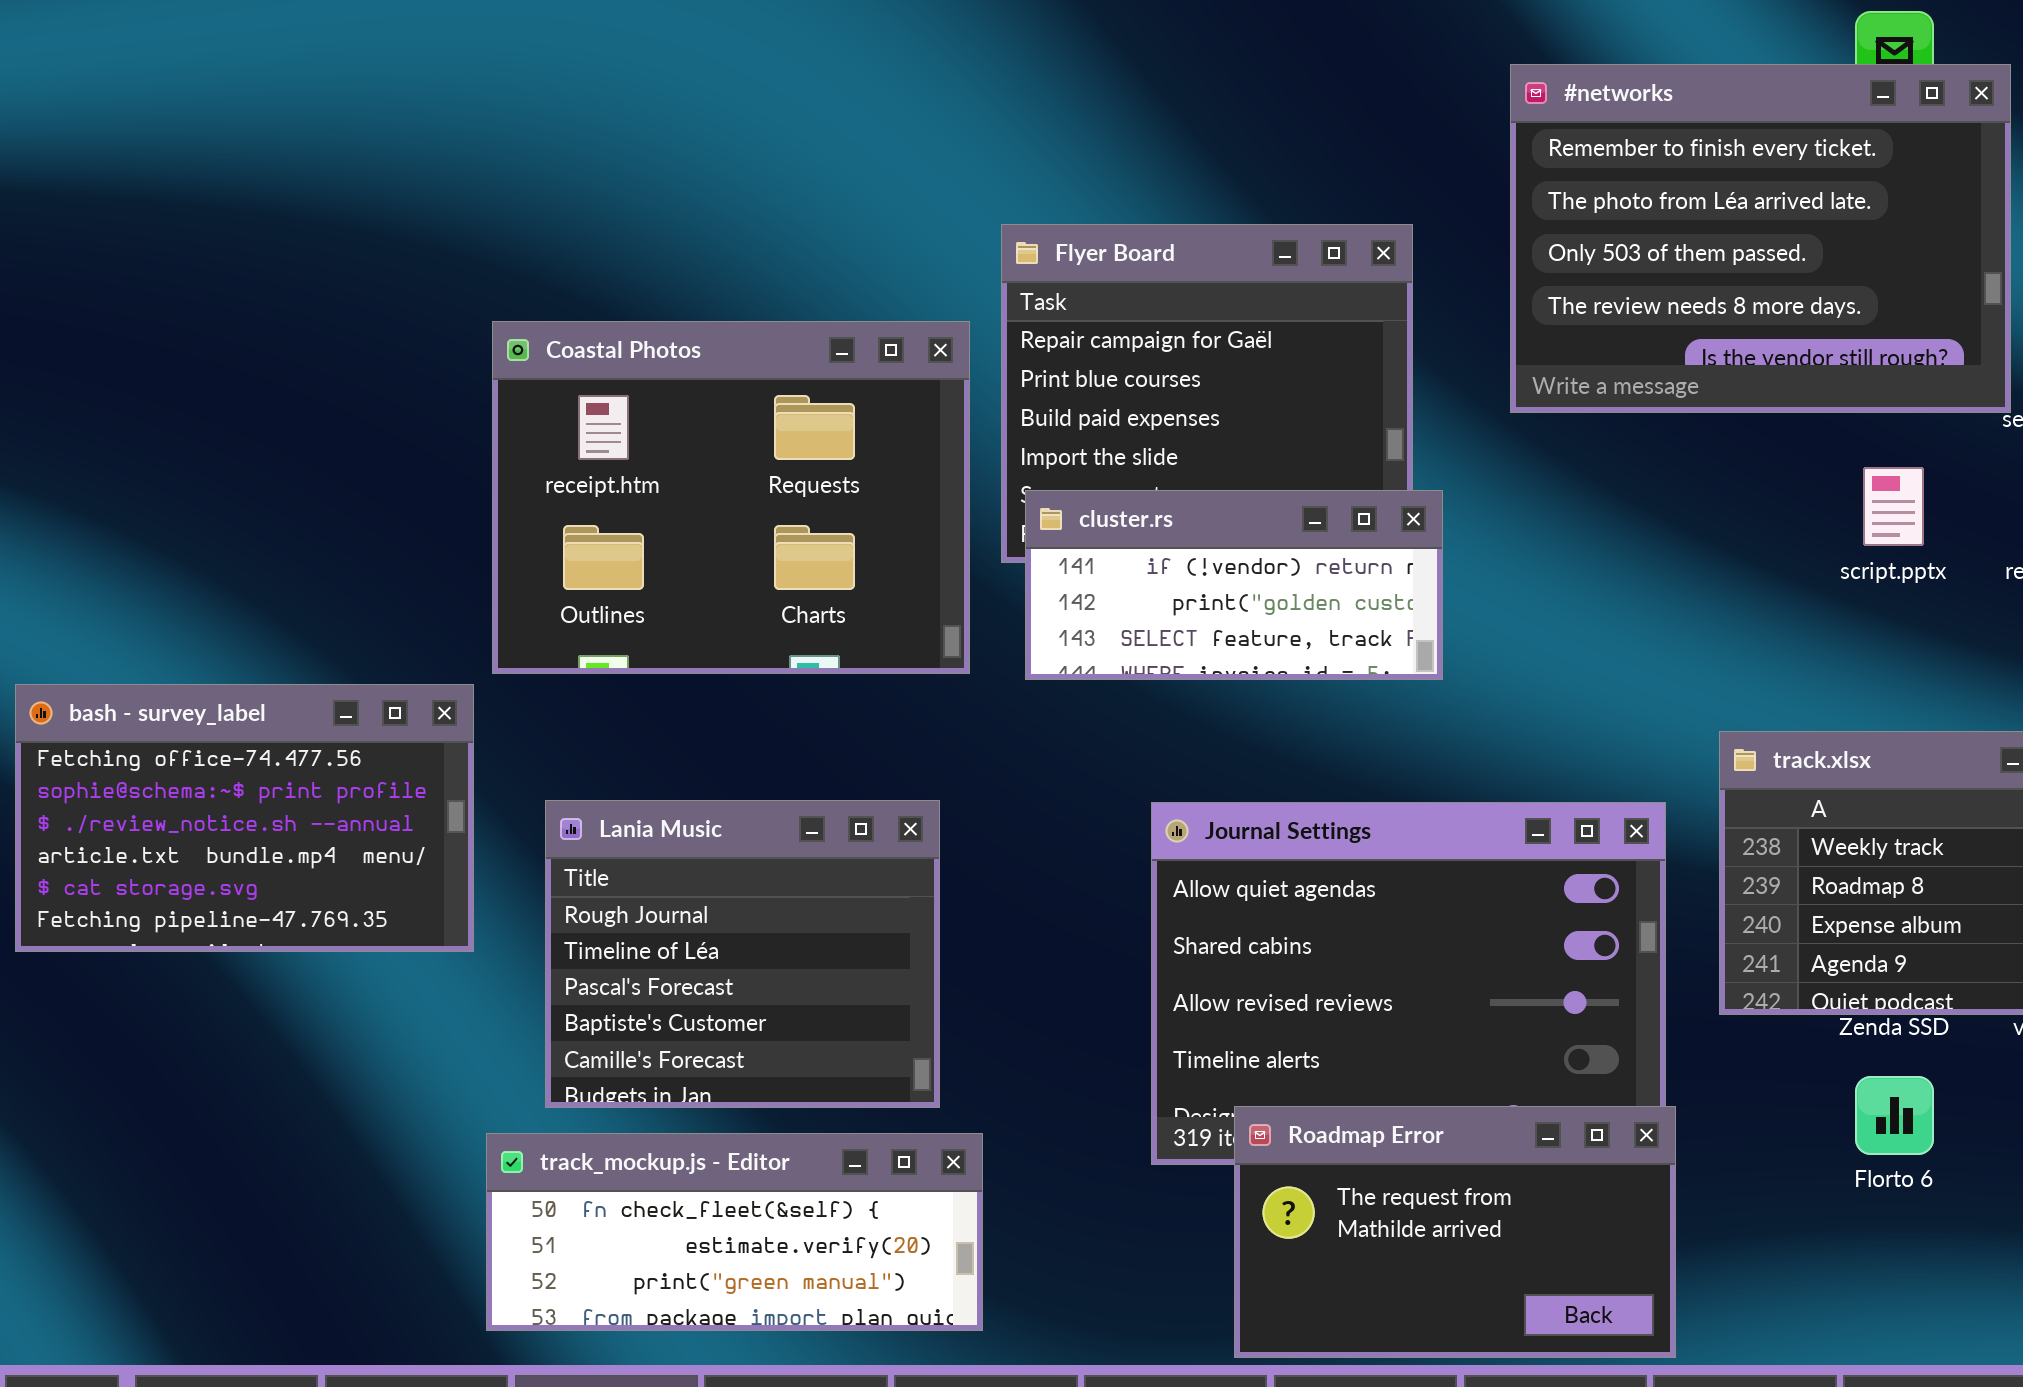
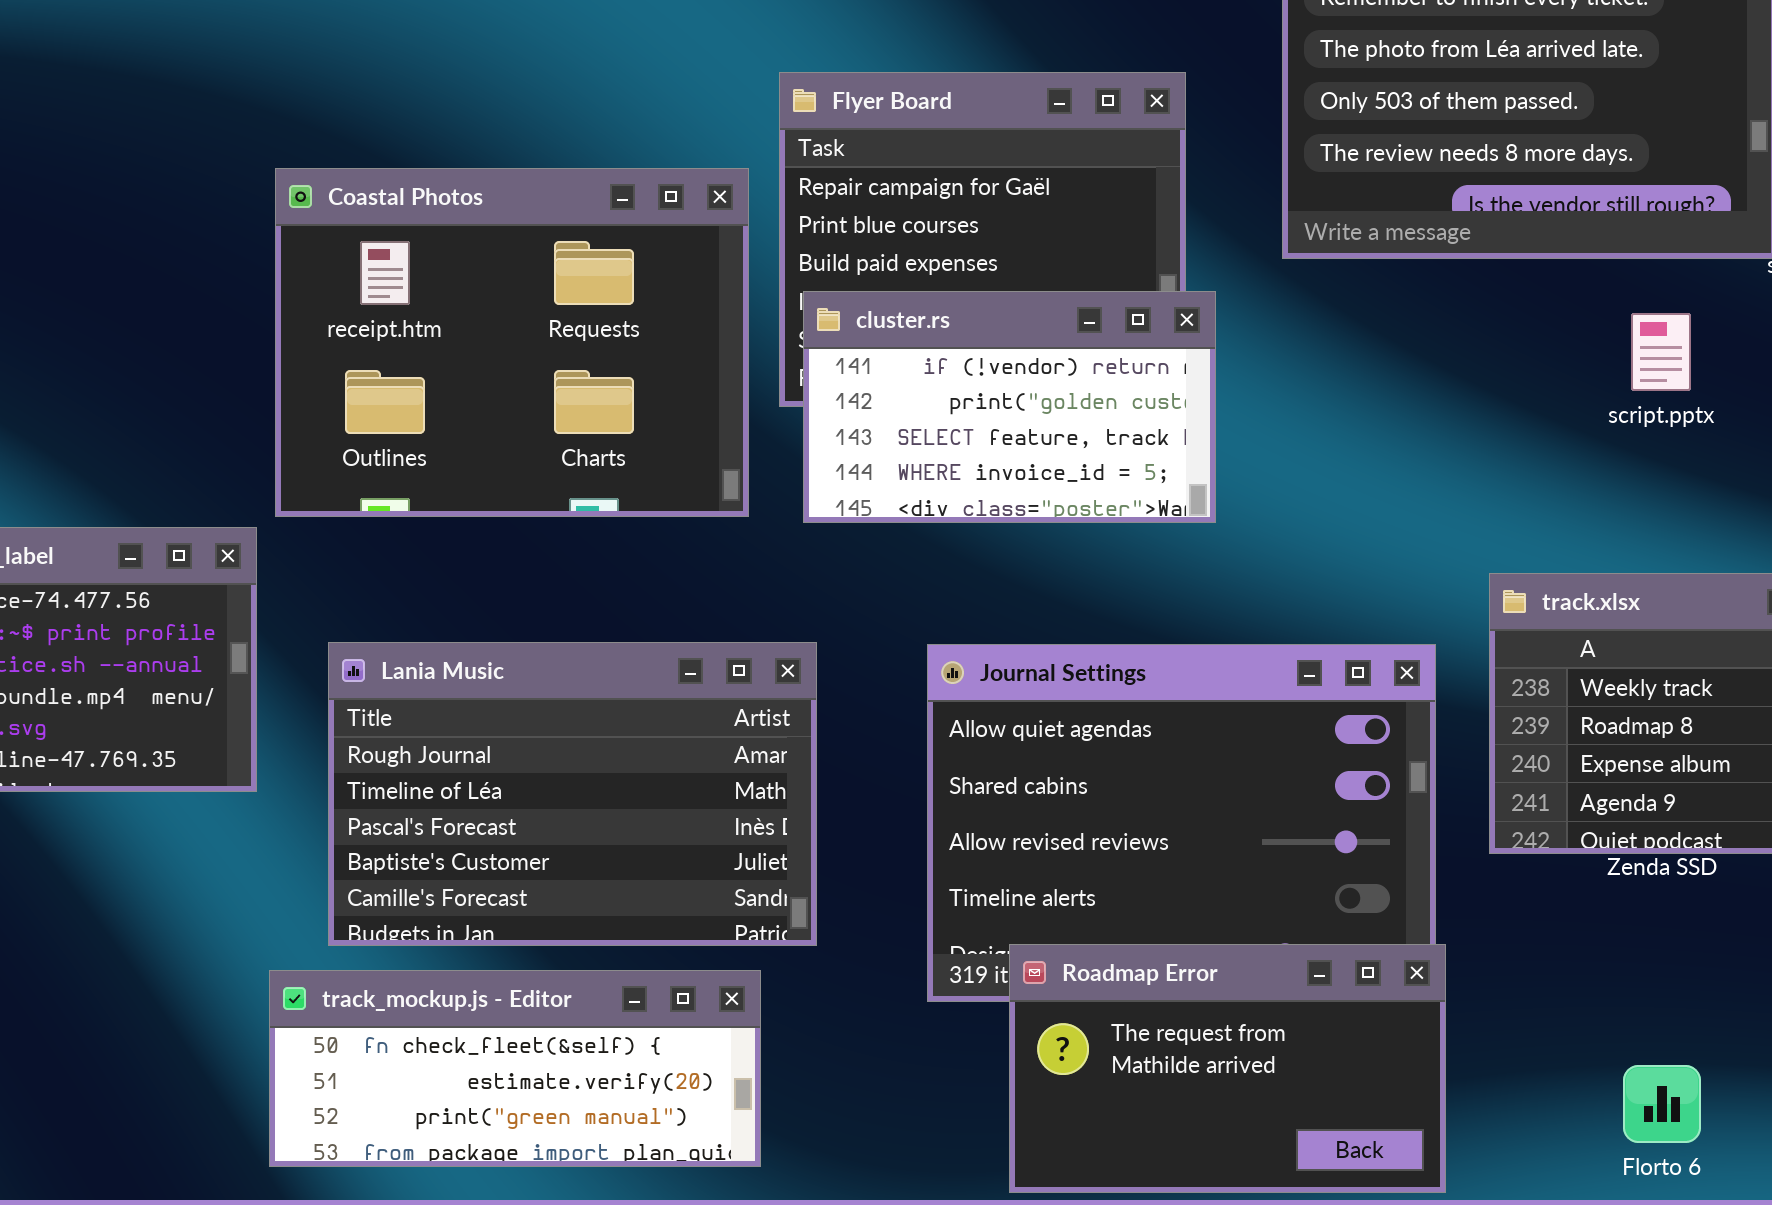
cluster.rs: [1025,490,1443,680] -> [803,291,1216,523], resized
Lania Music: [545,800,940,1108] -> [328,642,817,946], resized
Florto 6: [1855,1076,1934,1155] -> [1623,1065,1701,1143], moved

